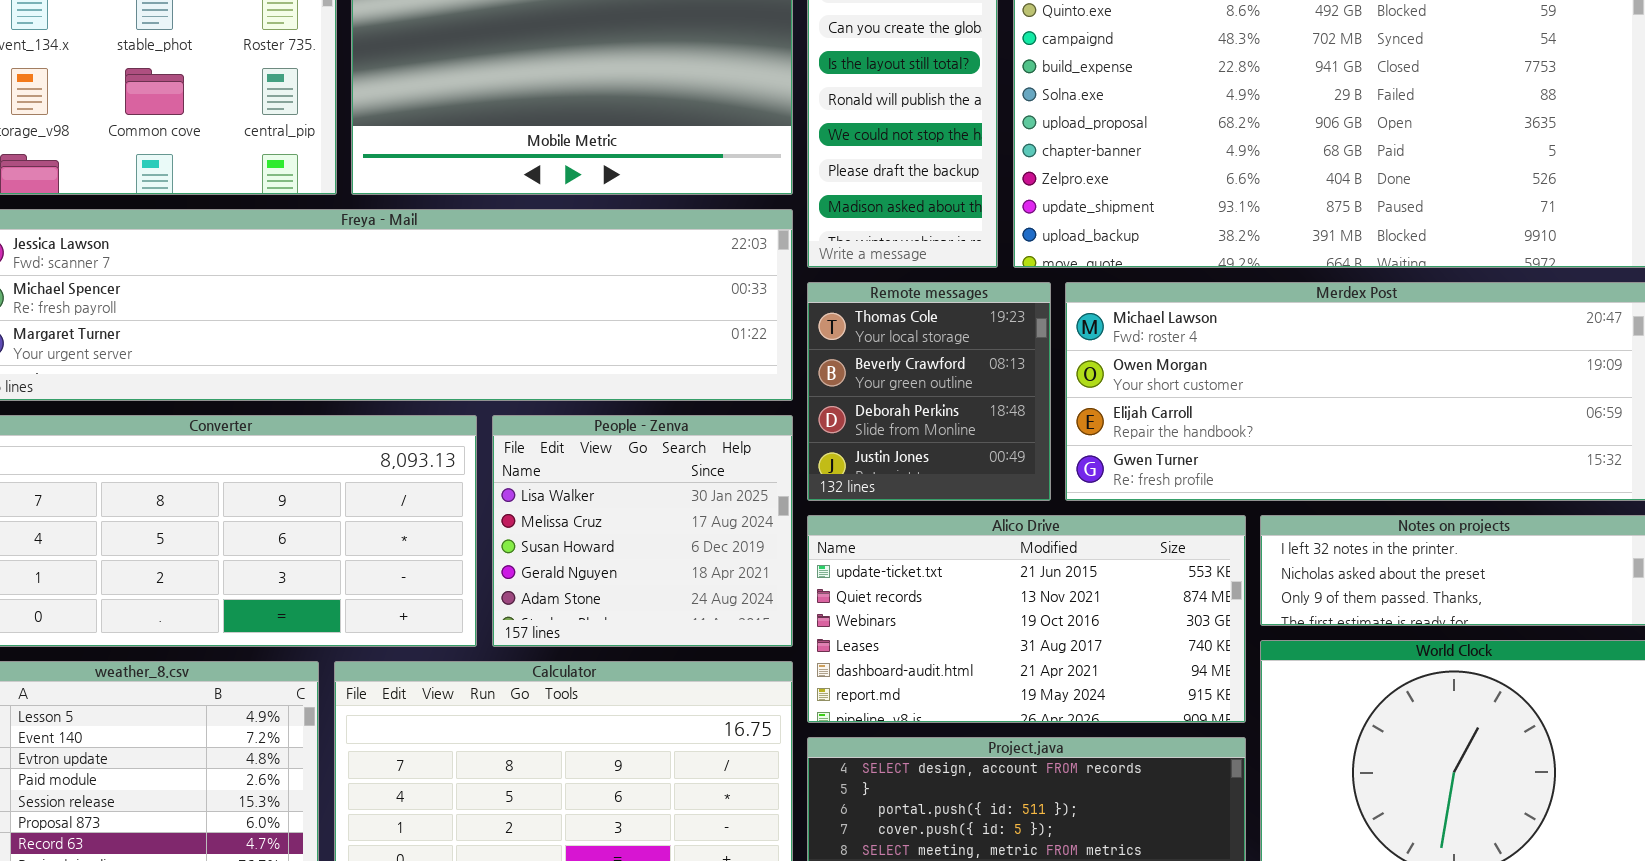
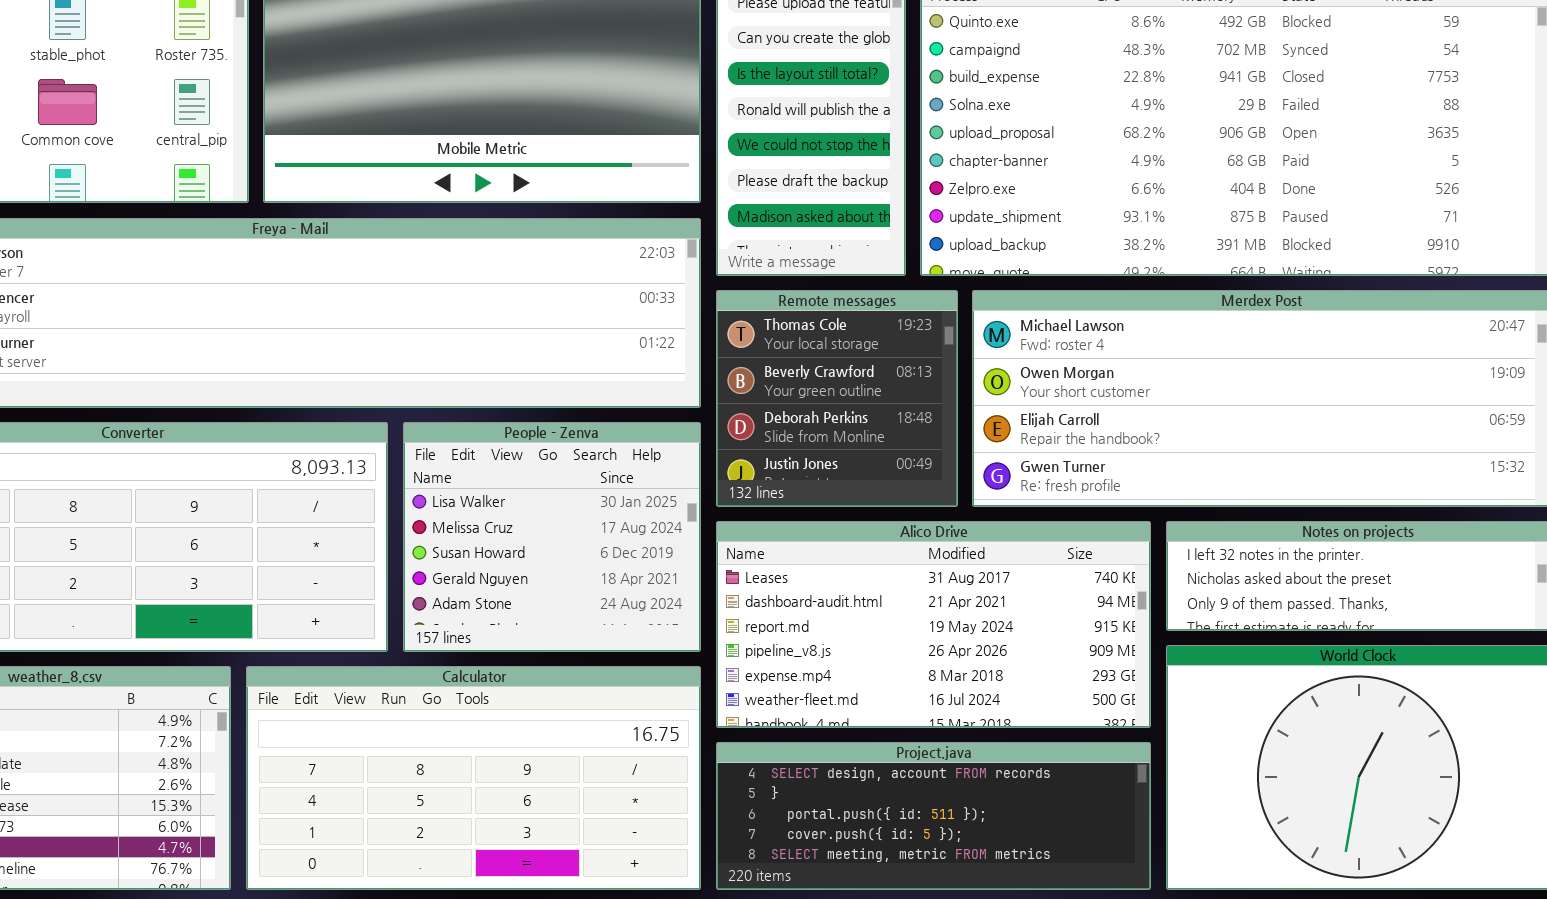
Alico Drive: [807,515,1246,723] -> [716,521,1151,728], scrolled down 3 rows

